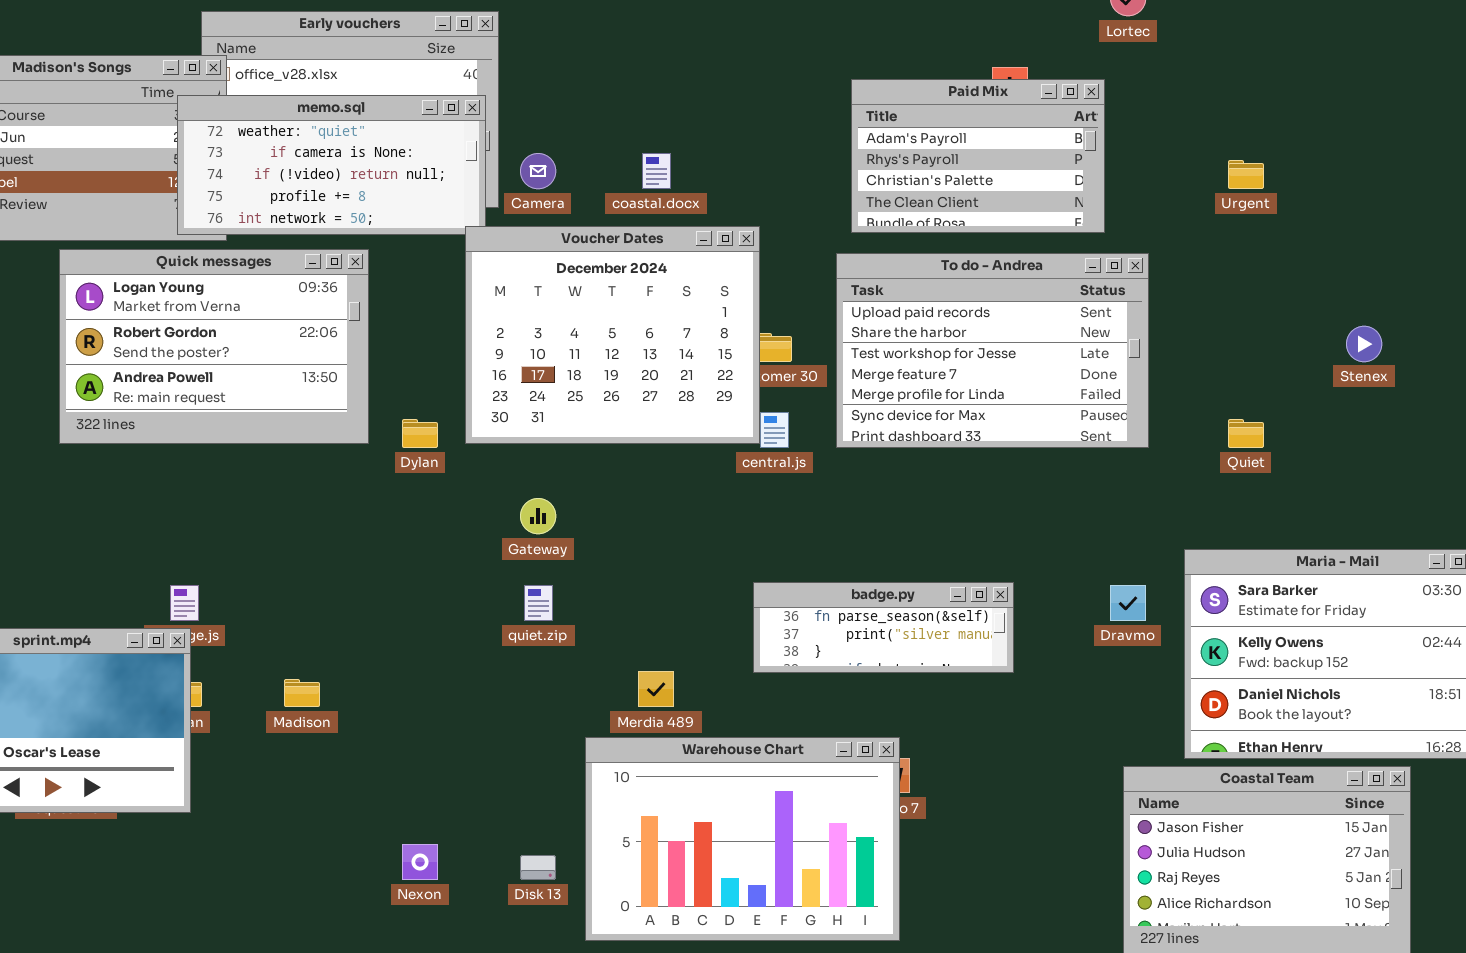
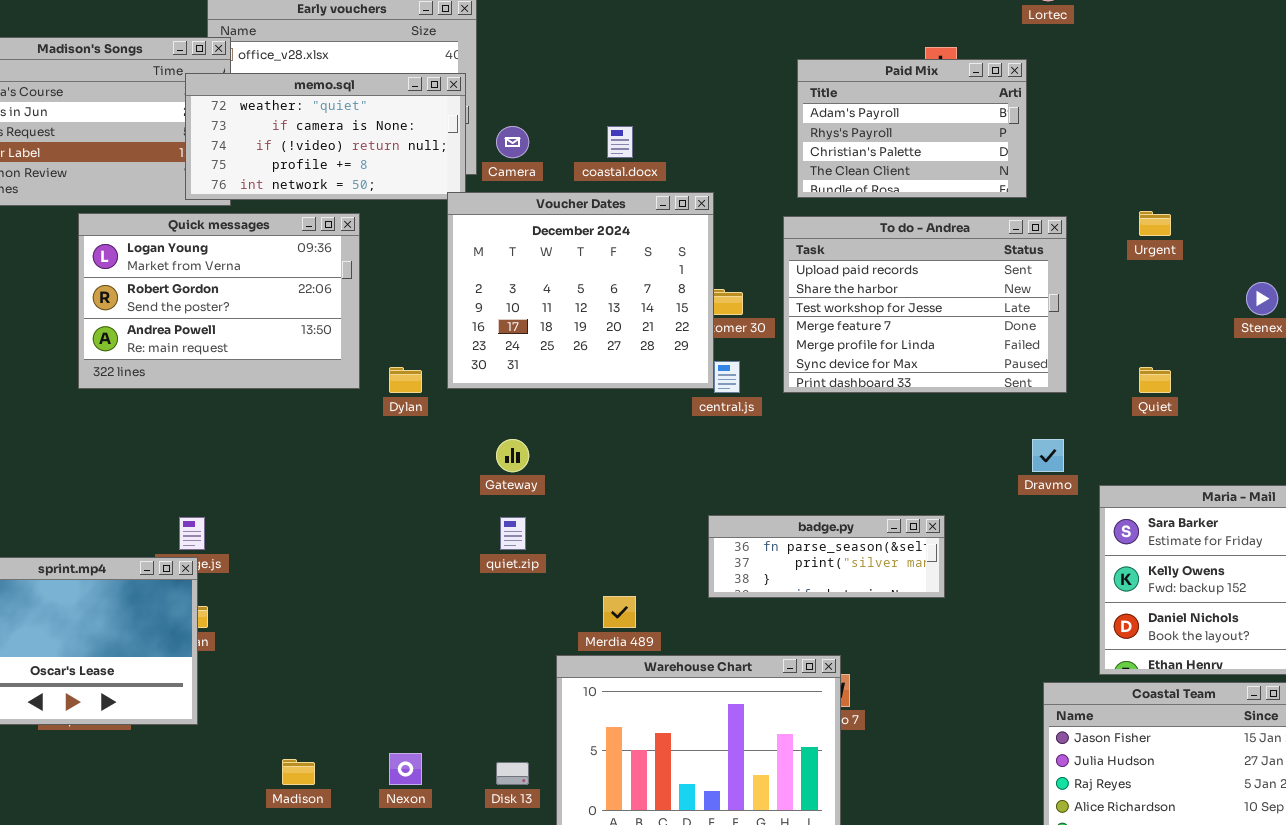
Urgent: [1228,160,1264,189] -> [1139,211,1171,236], moved
Dravmo: [1110,585,1146,621] -> [1032,439,1064,472], moved
Madison: [284,679,320,707] -> [282,759,315,785], moved

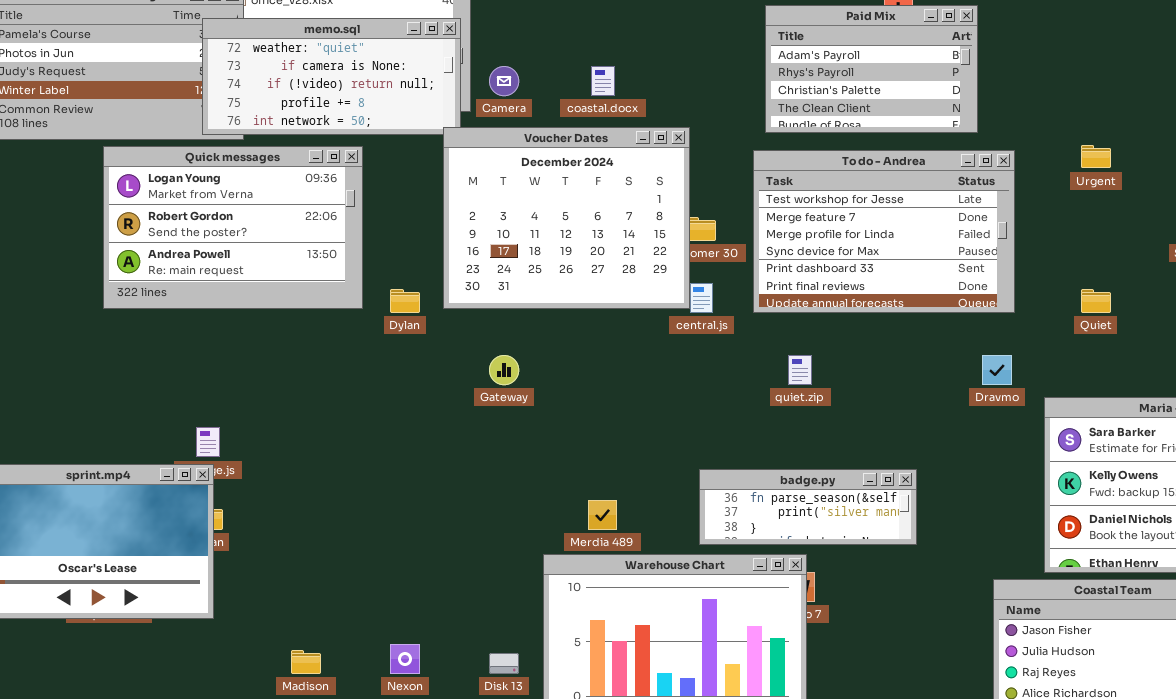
To do - Andrea: [783,216,1067,393] -> [753,150,1015,313], scrolled down 2 rows
badge.py: [708,515,945,598] -> [699,469,917,545], moved
quiet.zip: [500,517,526,550] -> [788,355,812,385], moved

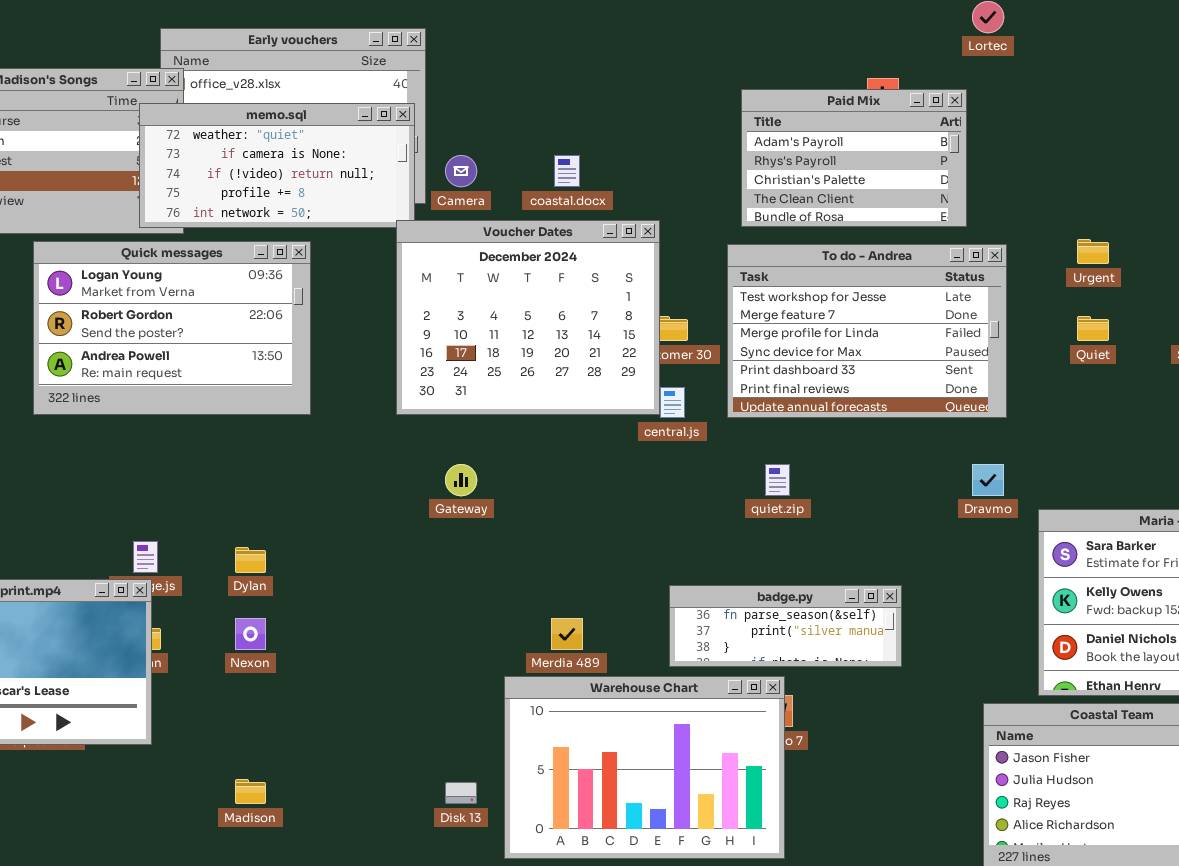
Dylan: [390,289,420,313] -> [235,547,266,573], moved
Quiet: [1081,289,1111,313] -> [1077,316,1109,341], moved
Nexon: [390,644,420,674] -> [235,618,266,650], moved

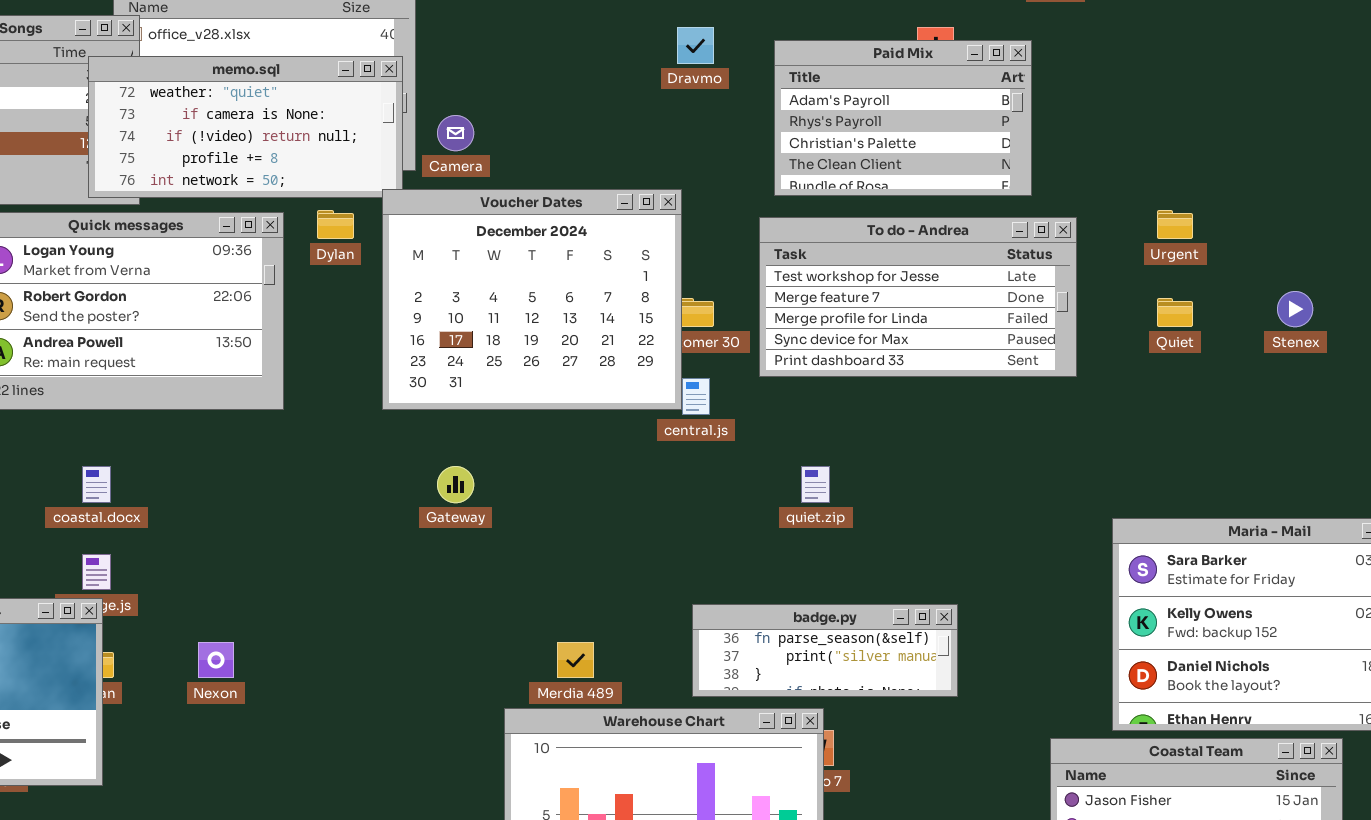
coastal.docx: [554,155,580,187] -> [82,466,111,503], moved
To do - Andrea: [727,244,1007,418] -> [759,217,1077,377], resized
Dravmo: [972,464,1004,496] -> [677,27,714,64], moved
Dylan: [235,547,266,573] -> [317,210,354,239], moved

